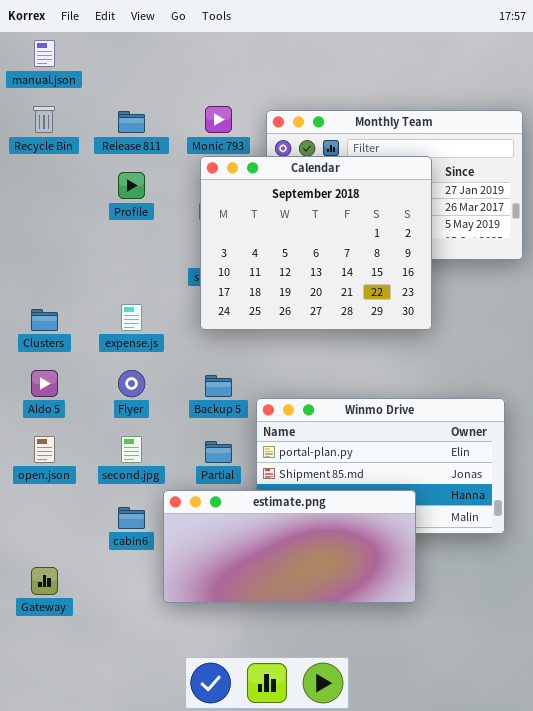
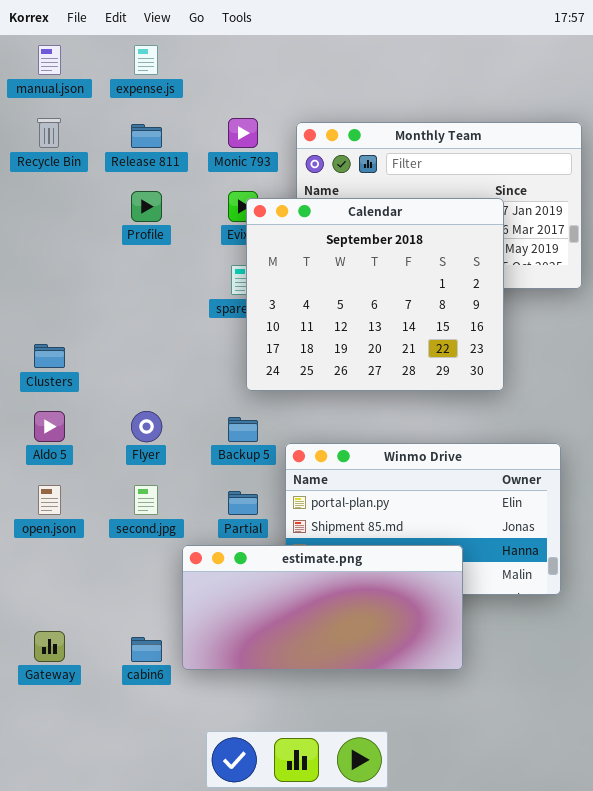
Calendar: [200,156,432,330] -> [246,198,504,391], moved
expense.js: [121,304,142,331] -> [134,45,158,75], moved
cabin6: [118,507,145,529] -> [131,637,162,662], moved

